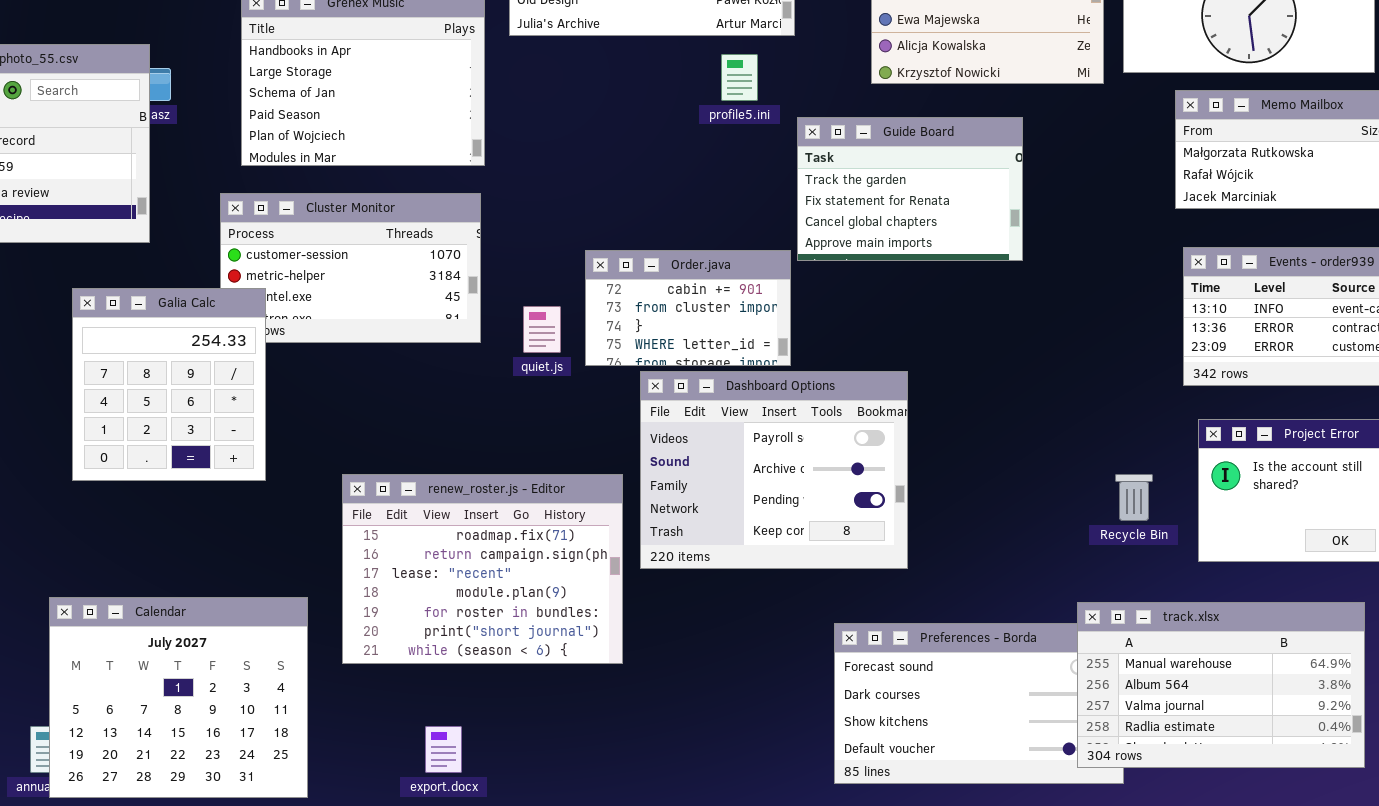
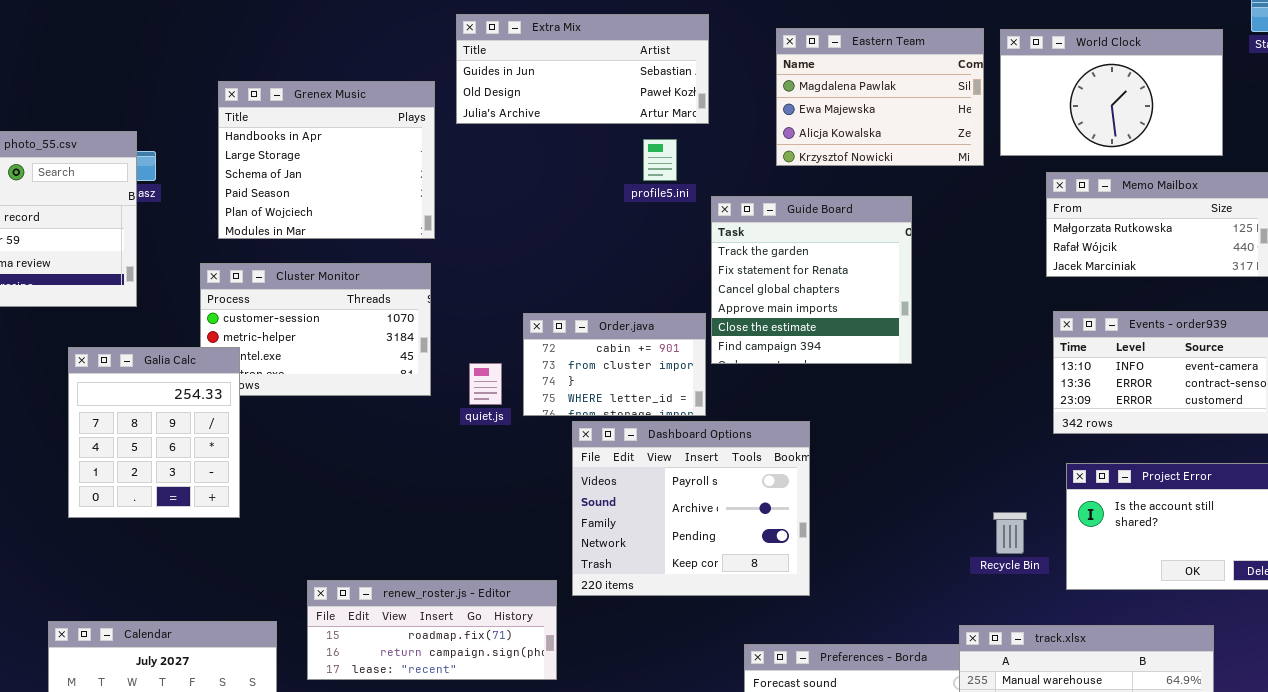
Guide Board: [797,117,1023,261] -> [711,196,912,364], resized
renew_roster.js - Editor: [342,474,623,664] -> [307,580,557,680], resized

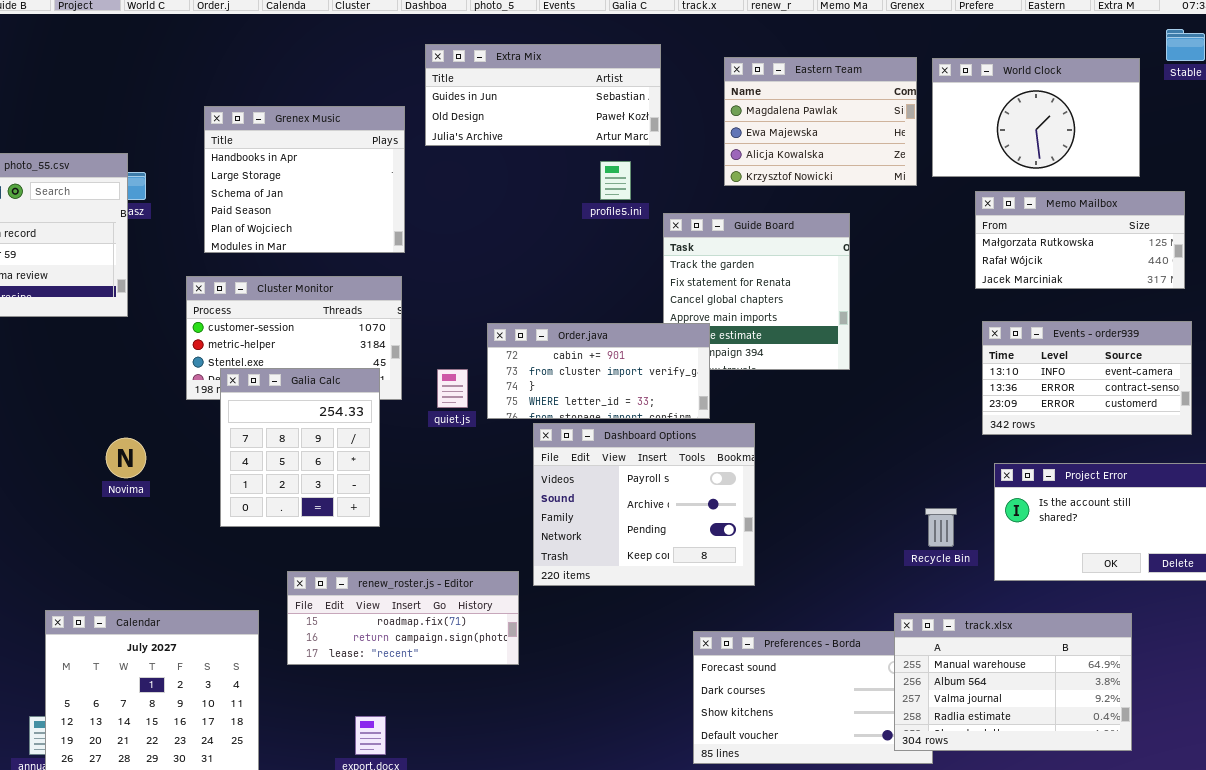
Order.java: [523,313,706,416] -> [487,323,710,419], resized
Galia Calc: [68,347,240,518] -> [220,368,380,527], moved

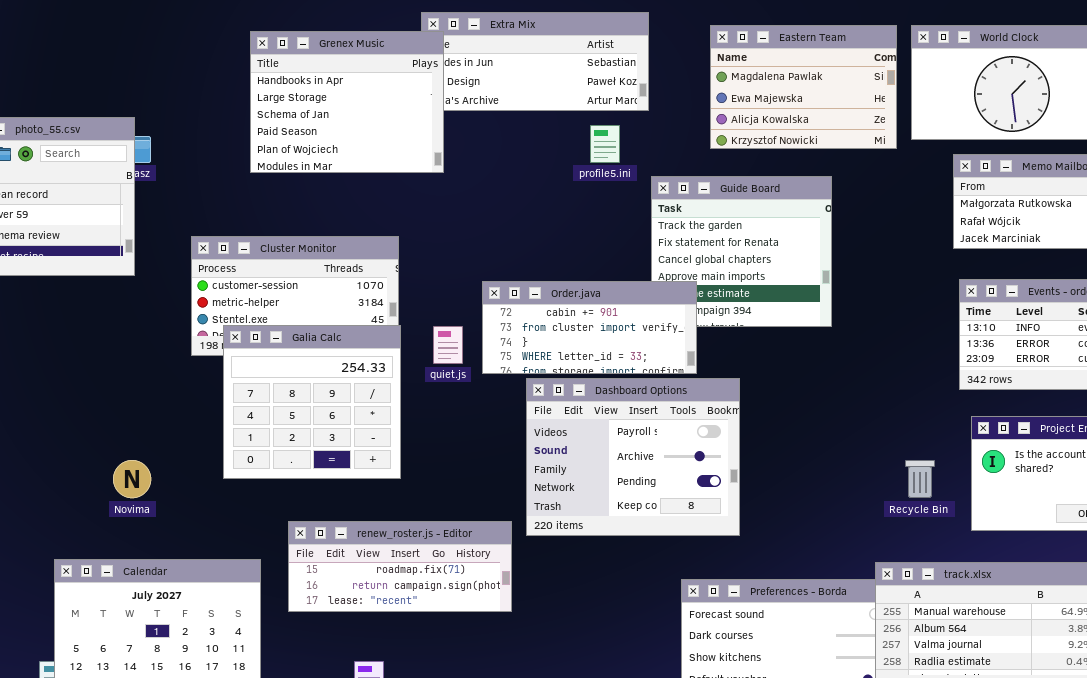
Grenex Music: [204,106,405,253] -> [250,31,444,173], moved
Galia Calc: [220,368,380,527] -> [223,325,401,479], resized
Novima: [106,438,146,478] -> [113,460,151,498], moved

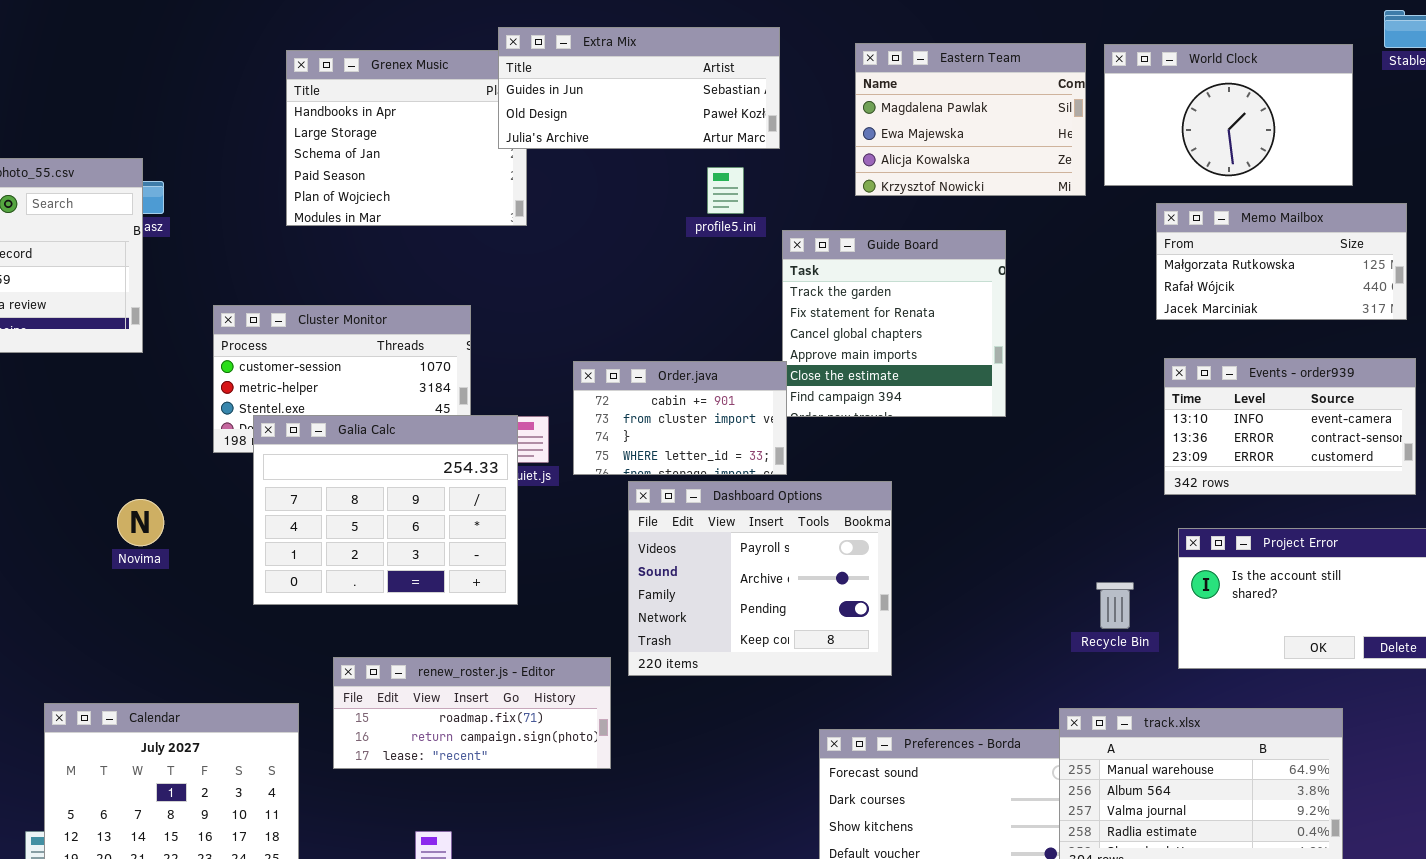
Extra Mix: [421,12,649,111] -> [498,27,780,149], raised
Order.java: [482,281,697,374] -> [573,361,787,475], resized
Galia Calc: [223,325,401,479] -> [253,415,518,605], resized
Novima: [113,460,151,498] -> [117,499,164,546], moved

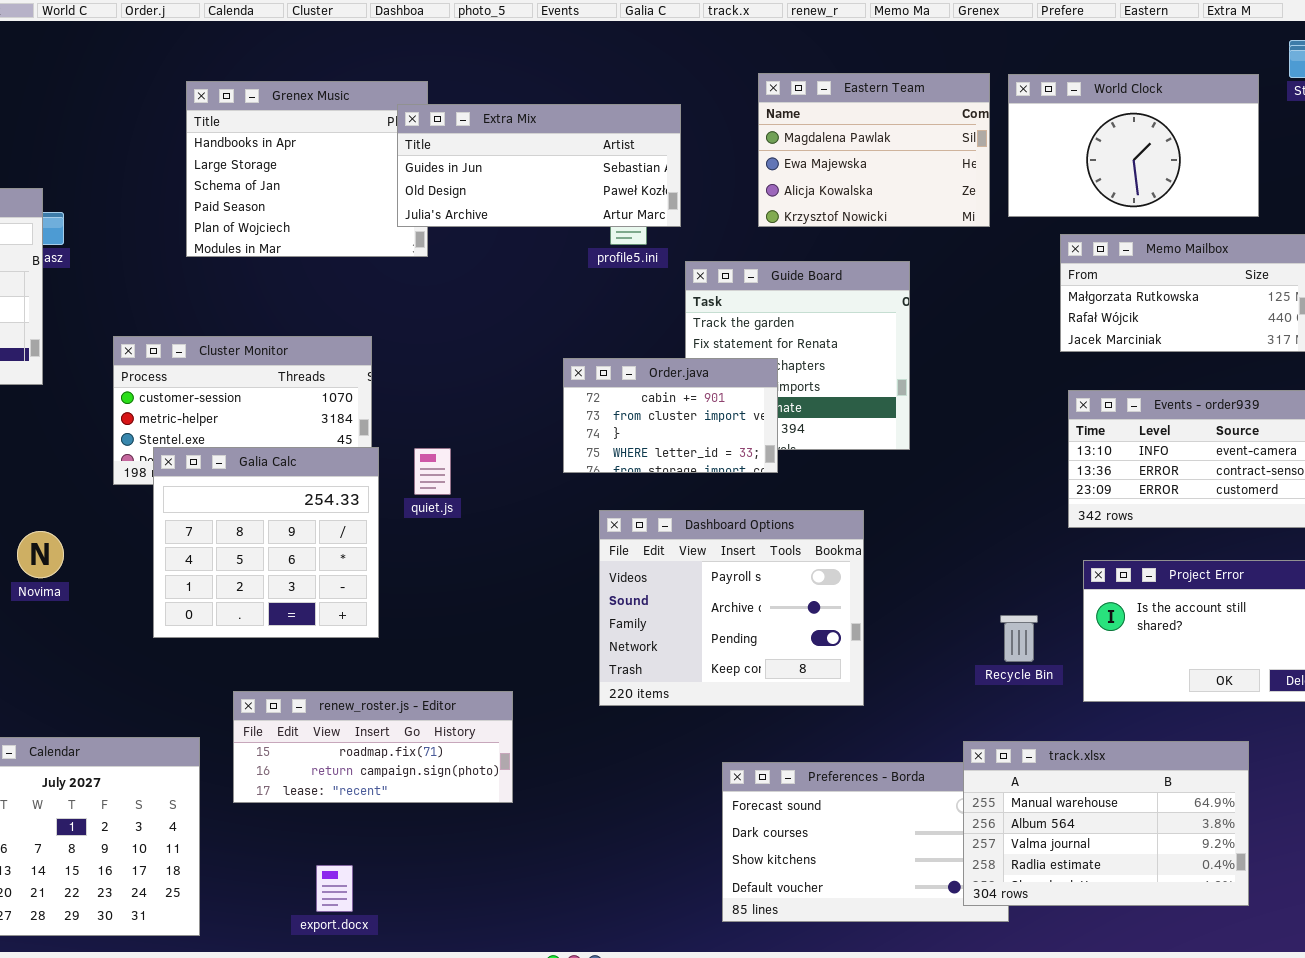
Extra Mix: [498,27,780,149] -> [397,104,681,227], moved
Order.java: [573,361,787,475] -> [563,358,778,473], moved
Galia Calc: [253,415,518,605] -> [153,447,379,638], resized
Dashboard Options: [628,481,892,676] -> [599,510,864,706], moved

